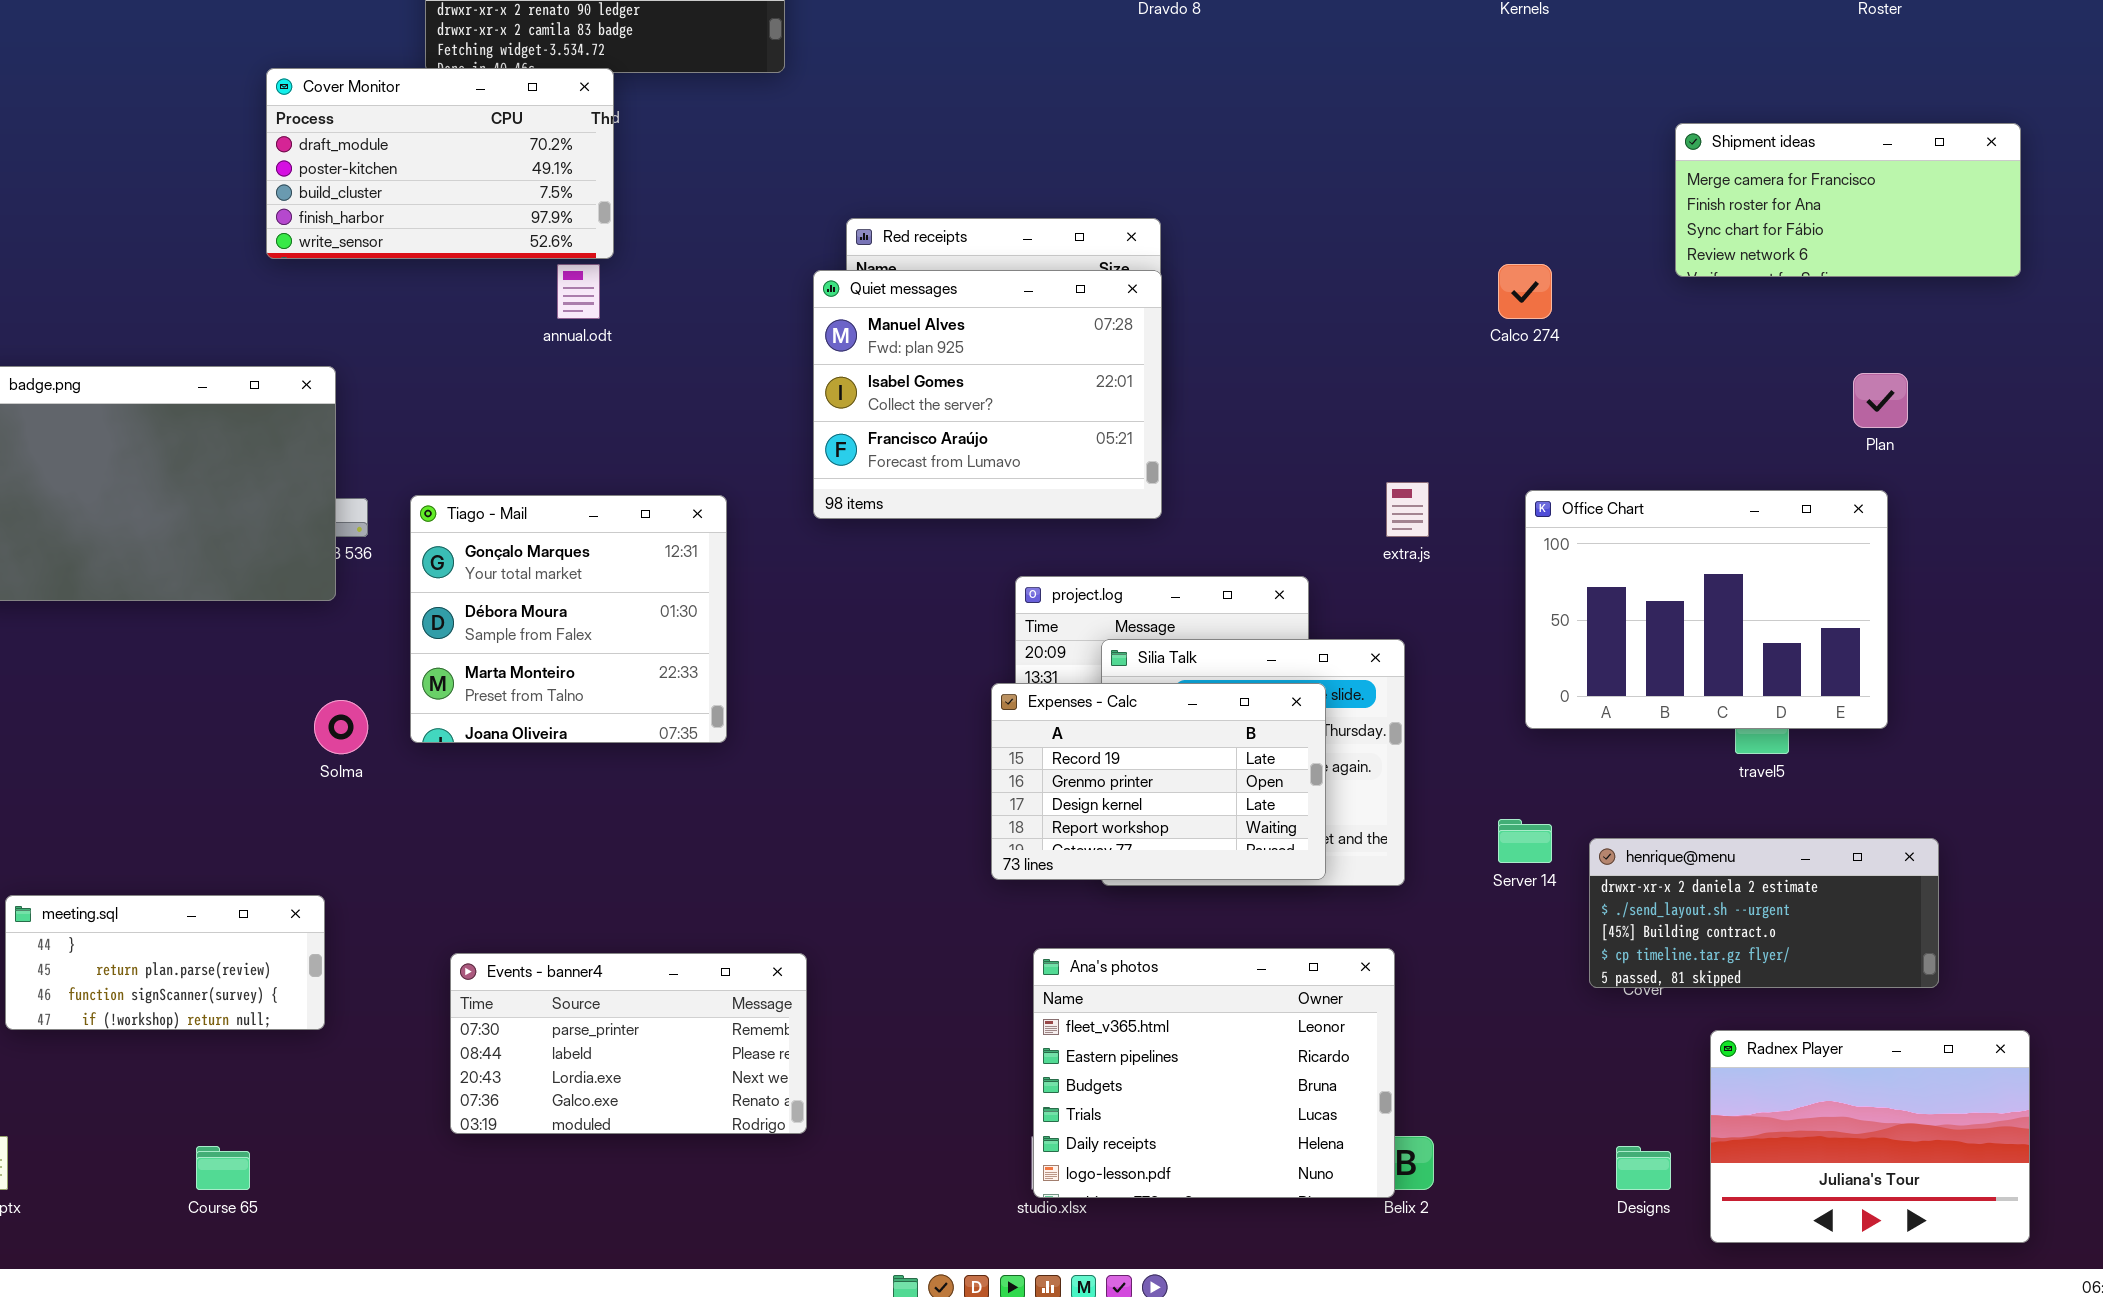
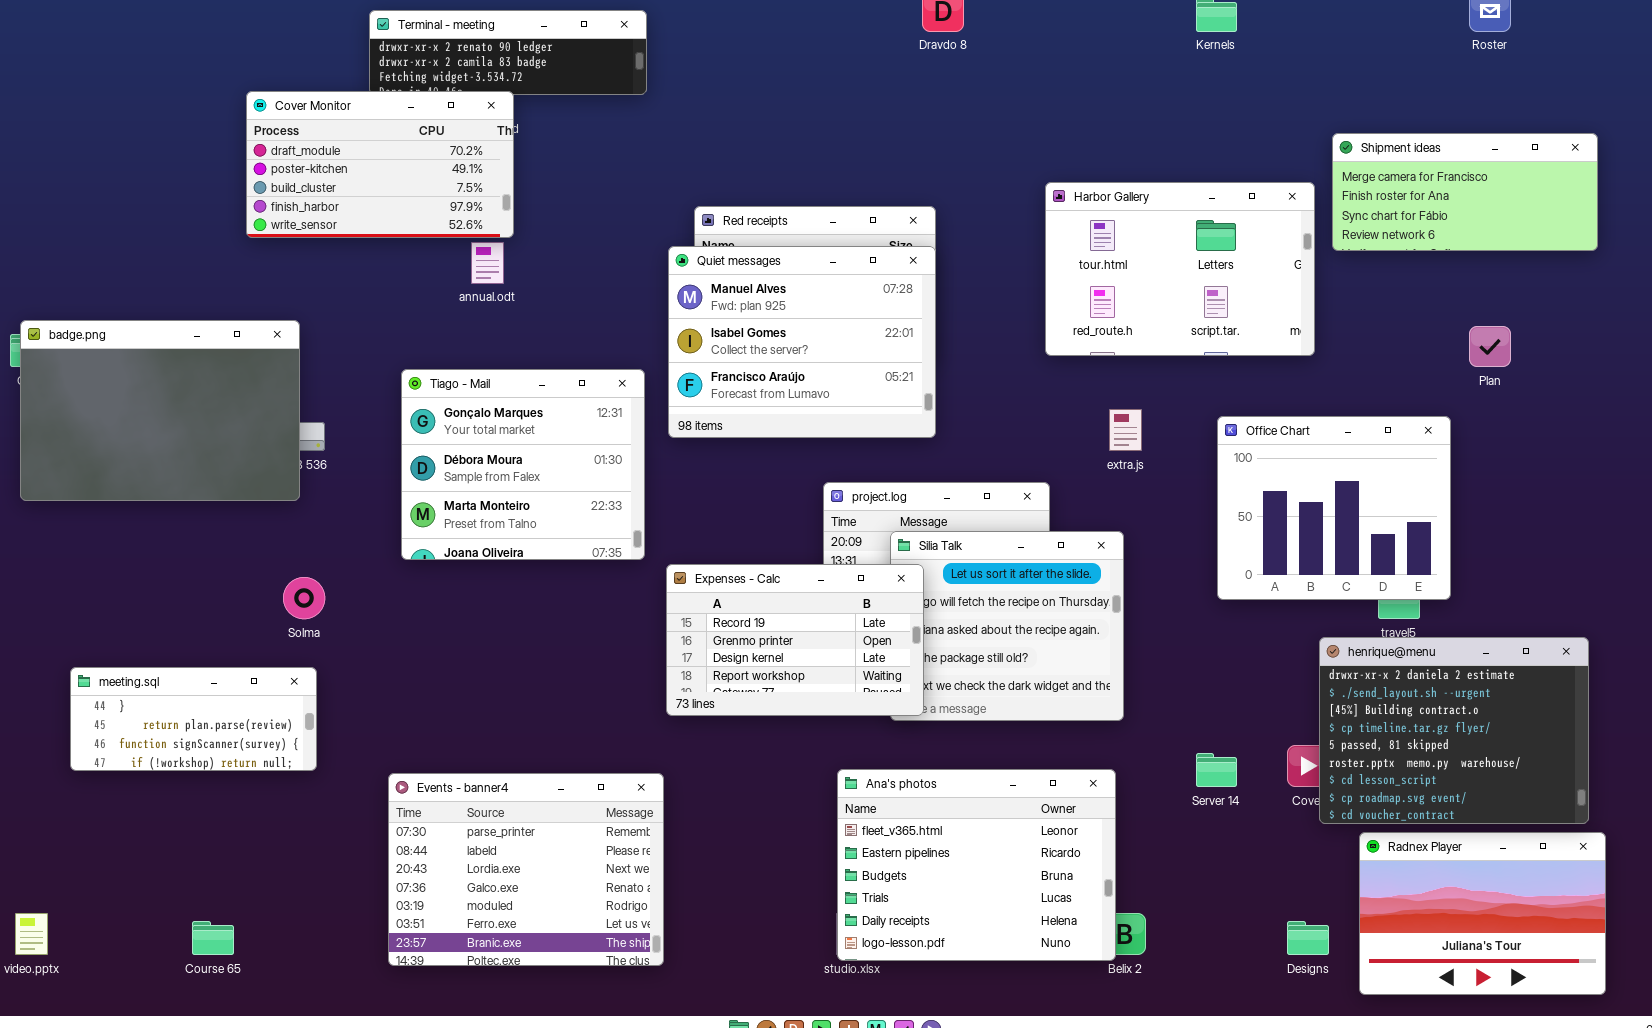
Harbor Gallery: none -> [1045,182,1315,356], opened
Office Chart: [1525,490,1888,729] -> [1217,416,1451,600], resized
Tiago - Mail: [410,495,727,743] -> [401,369,645,560], moved
Expenses - Calc: [991,683,1326,880] -> [666,564,924,716], moved
Server 14: [1498,819,1552,863] -> [1196,753,1237,787], moved
henrique@menu: [1589,838,1939,988] -> [1319,637,1589,824], moved, resized
meeting.sql: [5,895,325,1030] -> [70,667,317,771], moved
Events - banner4: [450,953,807,1134] -> [388,773,664,966], resized

